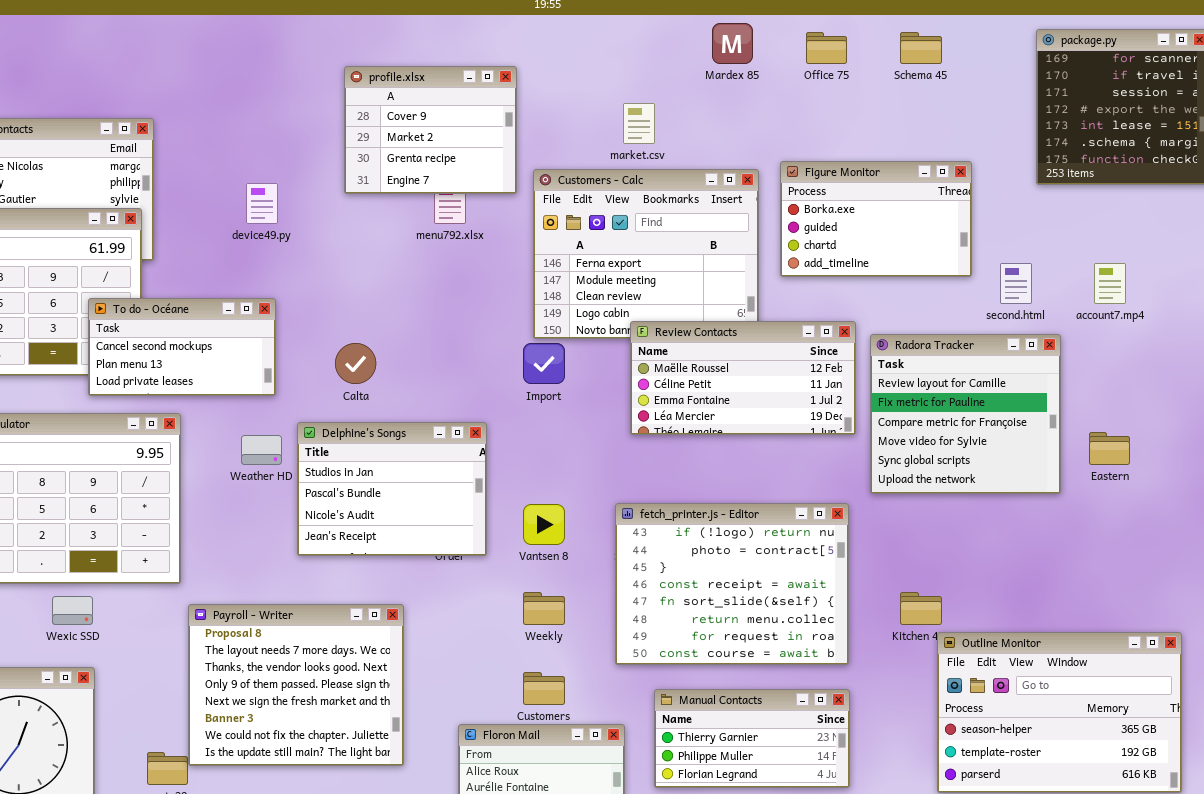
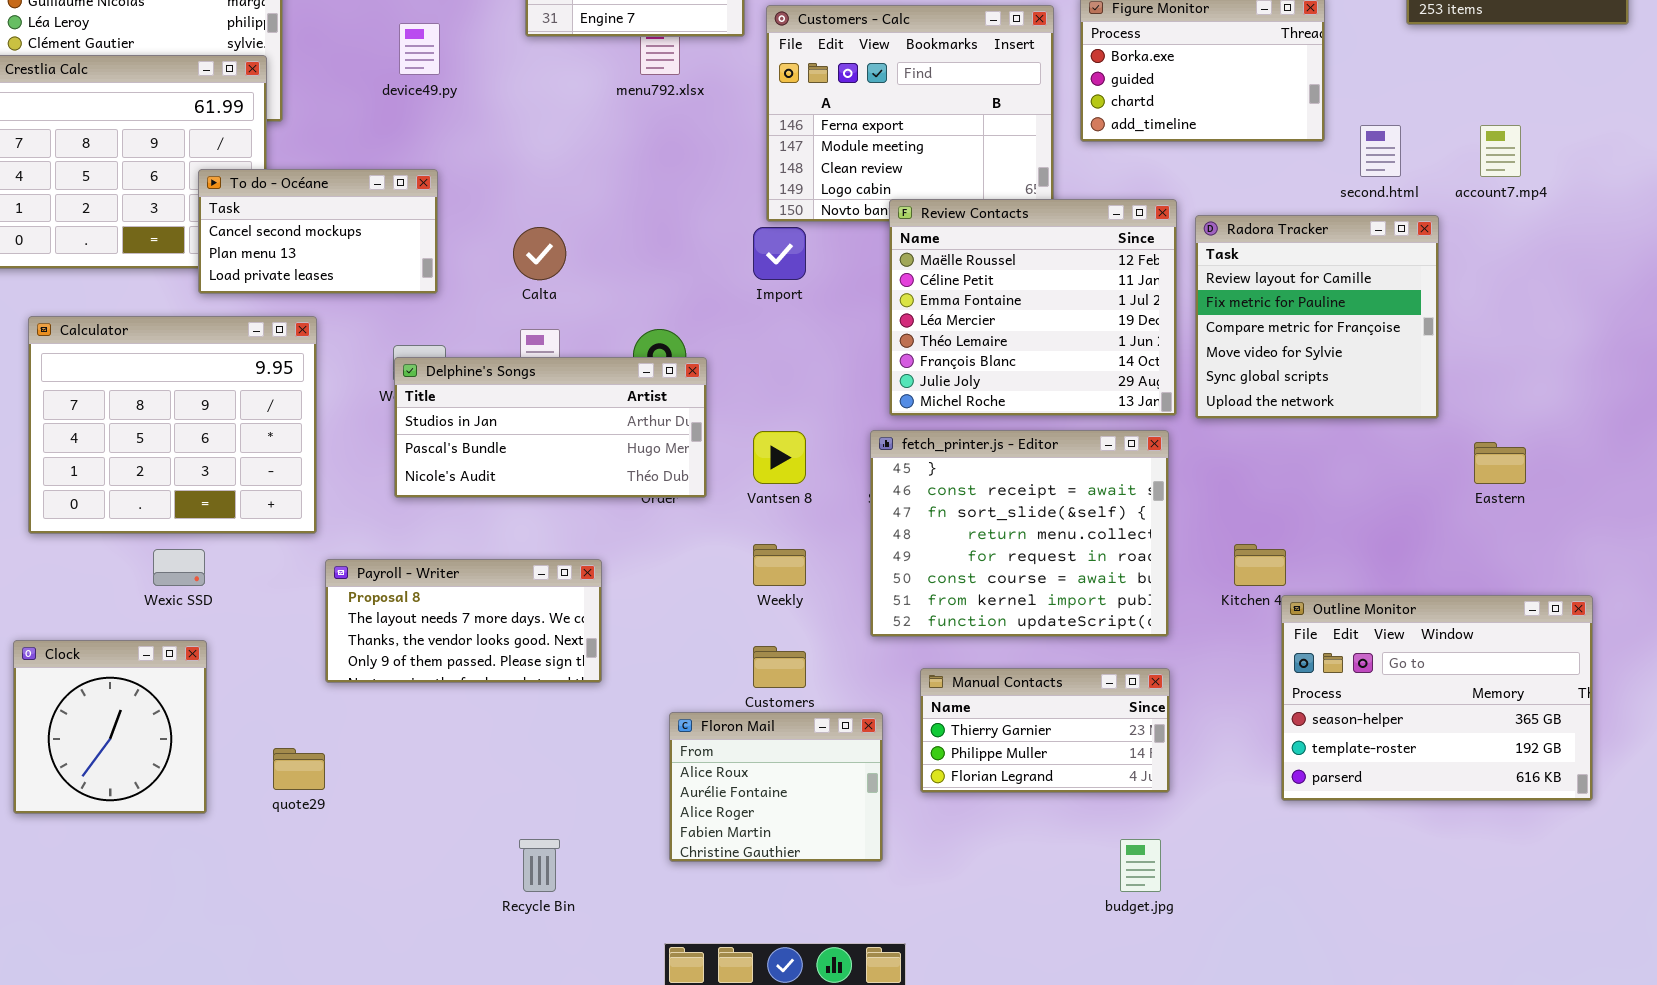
Review Contacts: [630,321,856,435] -> [889,199,1177,416], resized
Delphine's Songs: [297,422,487,556] -> [394,357,707,498], resized
Eastern: [1089,432,1130,465] -> [1474,442,1526,484], moved
fetch_printer.js - Editor: [615,503,849,665] -> [870,430,1169,637], scrolled down 2 rows
Payroll - Writer: [188,604,404,766] -> [325,559,602,683], resized

